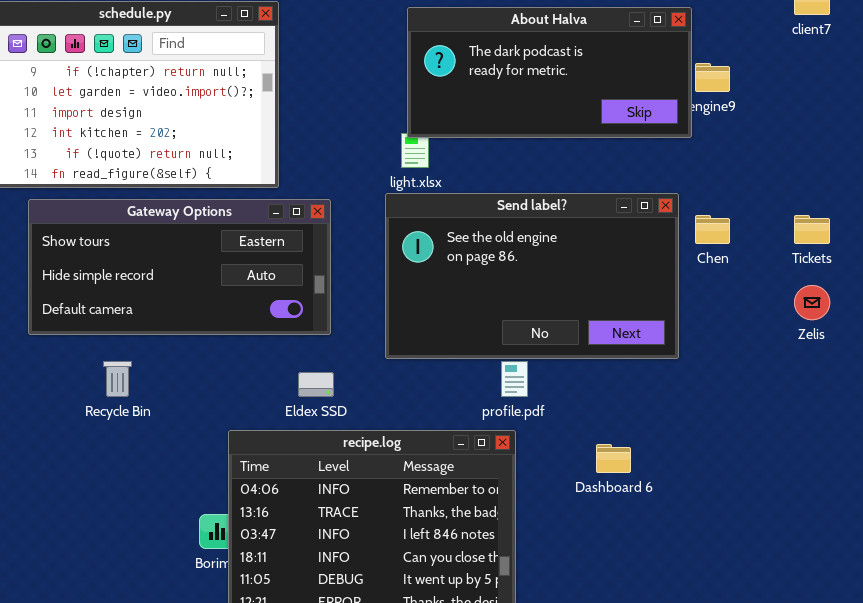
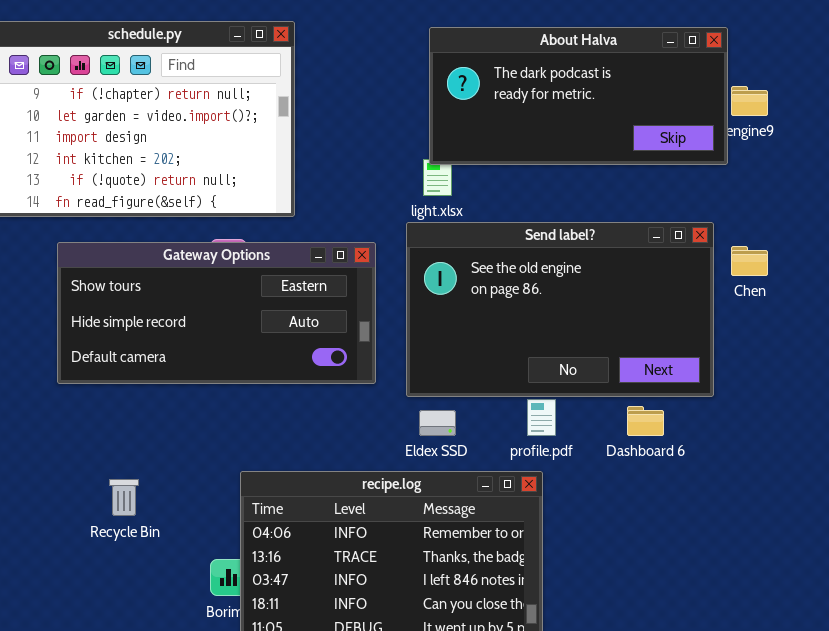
Gateway Options: [28,199,331,335] -> [57,242,376,384], moved
Recycle Bin: [103,361,132,397] -> [109,479,139,516], moved
Eldex SSD: [298,372,334,397] -> [419,410,456,436], moved
Dashboard 6: [596,444,631,473] -> [627,406,664,436], moved

